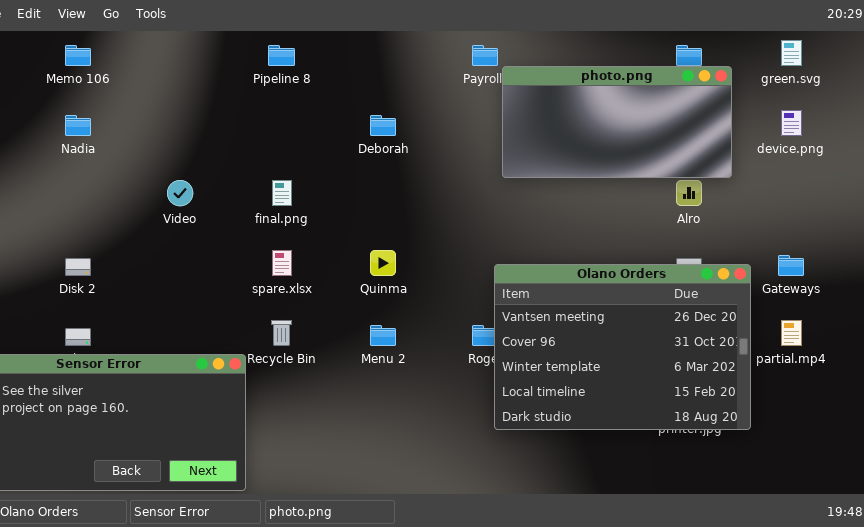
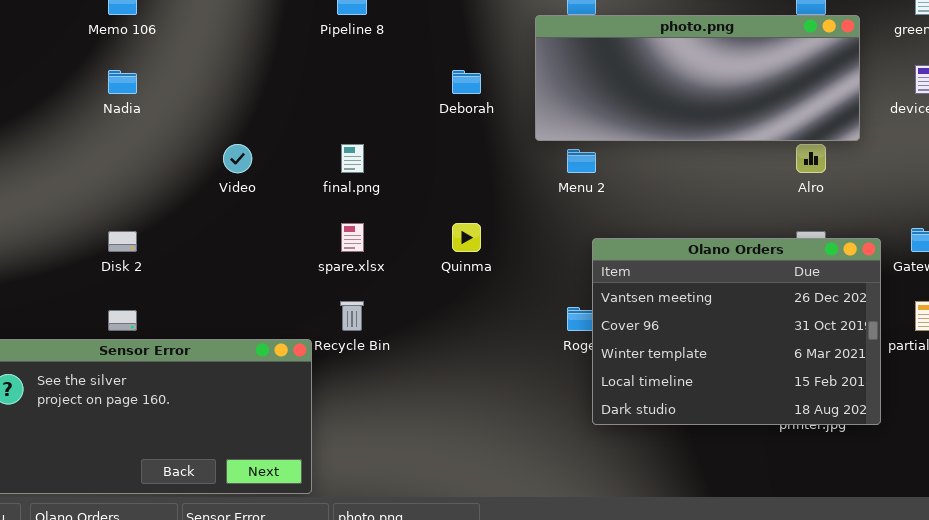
photo.png: [502,66,732,178] -> [535,15,860,141], resized
Menu 2: [370,325,396,346] -> [567,149,596,173], moved

